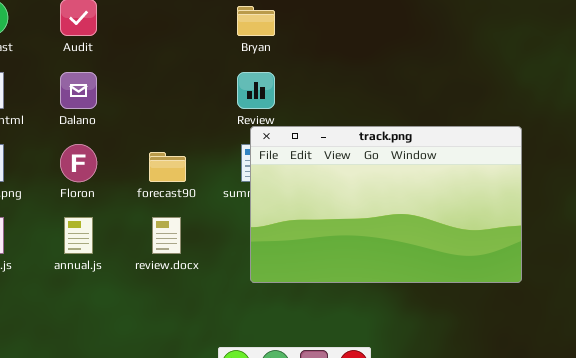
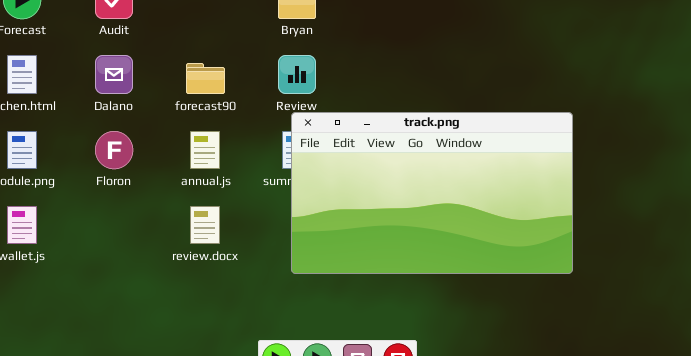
forecast90: [149,152,186,182] -> [186,63,225,94], moved
annual.js: [64,217,93,254] -> [190,131,220,169], moved

